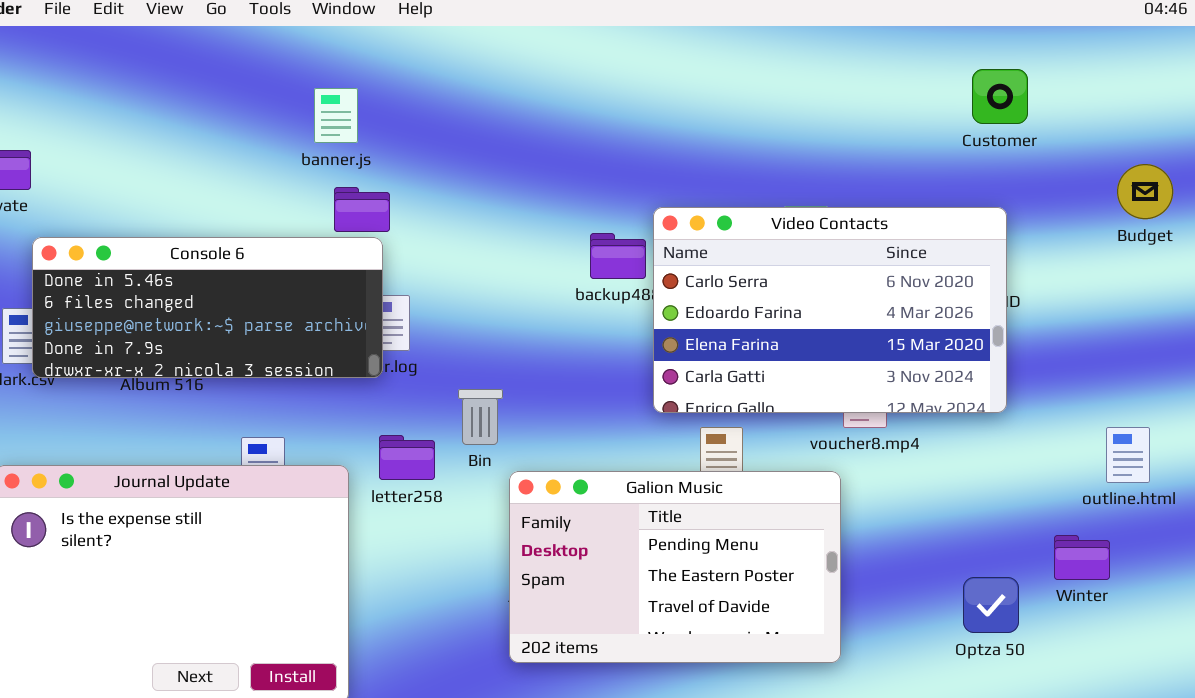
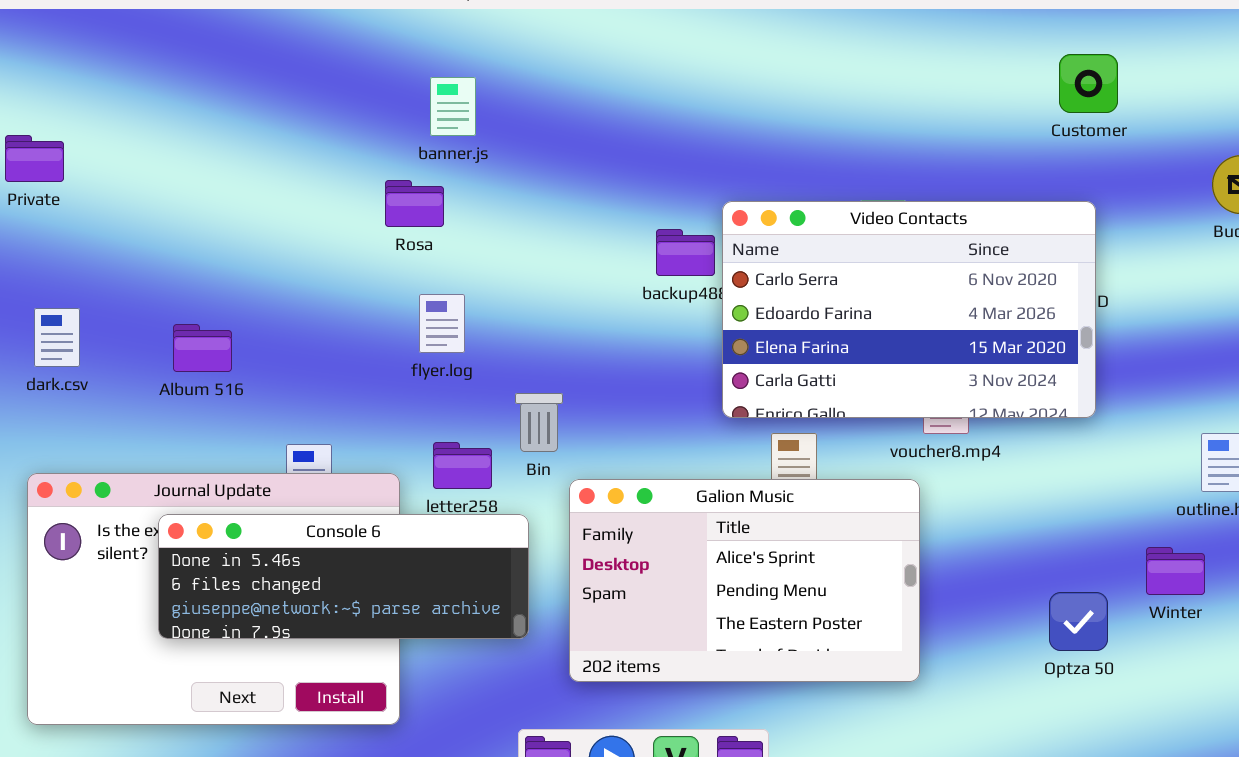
banner.js: [314,88,358,143] -> [430,77,476,136], moved
Console 6: [32,237,383,378] -> [158,514,529,639], moved, resized
Galion Music: [509,471,841,663] -> [569,479,920,682], scrolled up 1 row

